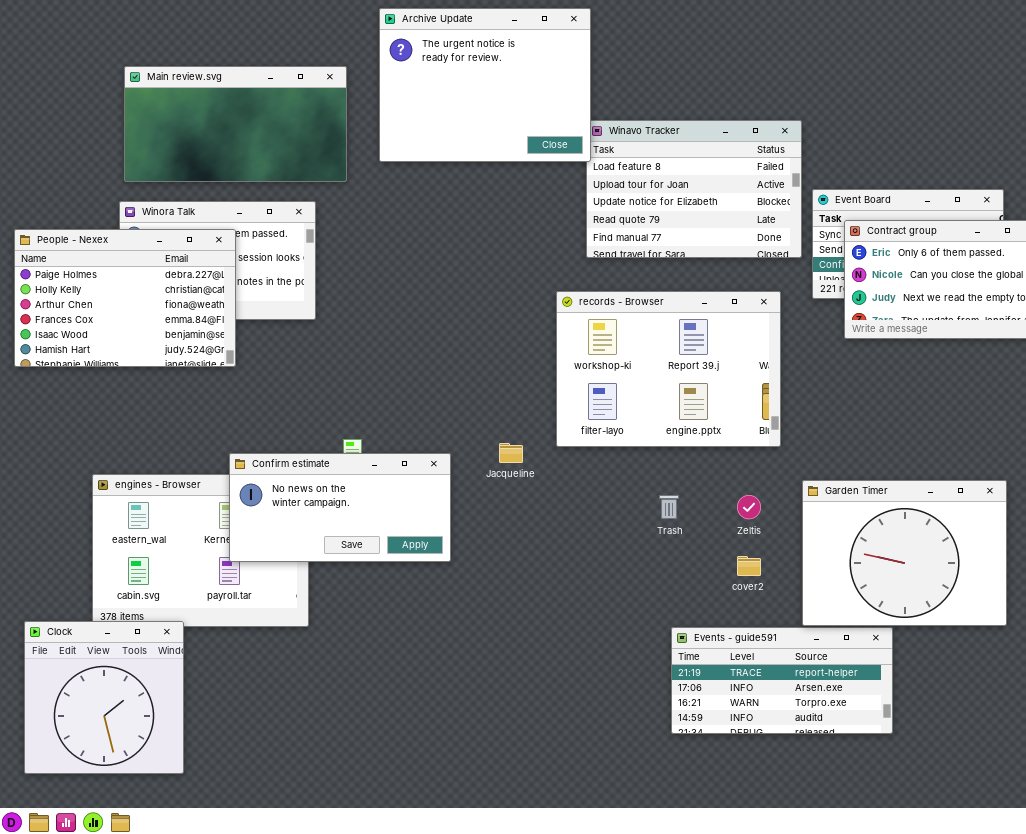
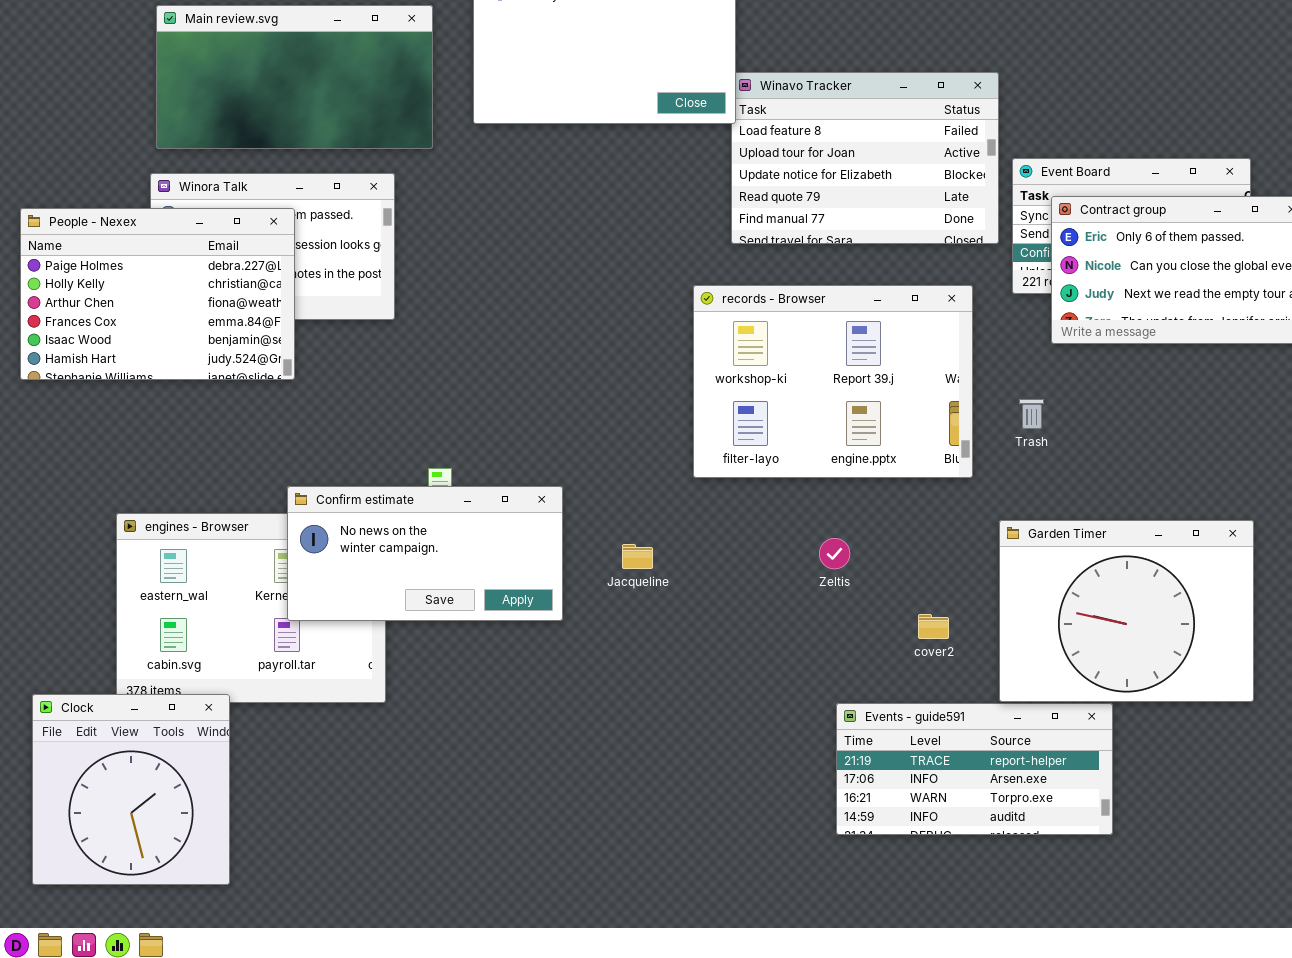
Jacqueline: [499,443,523,463] -> [622,544,653,569], moved
Trash: [659,495,679,519] -> [1019,399,1044,429], moved
Zeltis: [737,495,761,519] -> [819,538,850,569], moved

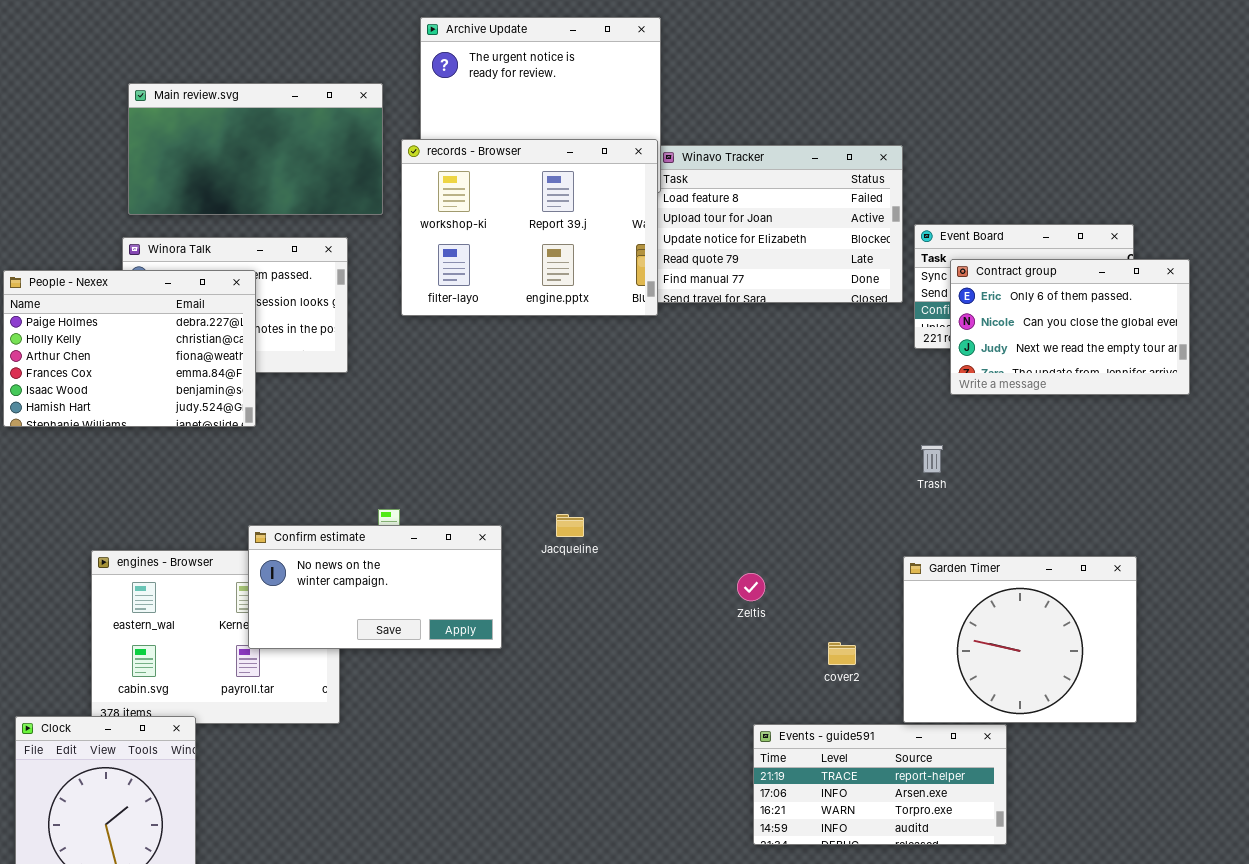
records - Browser: [693,285,973,478] -> [401,139,658,316], moved
Jacqueline: [622,544,653,569] -> [556,514,584,537], moved

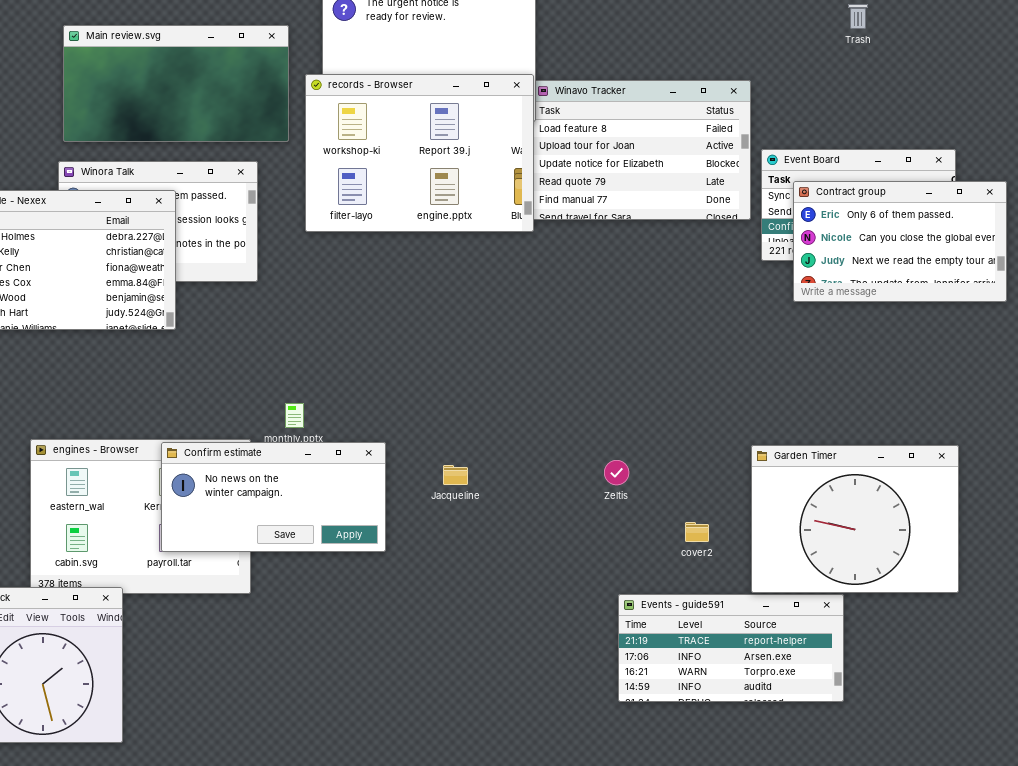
Trash: [921,445,943,473] -> [848,4,868,29], moved
Jacqueline: [556,514,584,537] -> [443,465,468,485], moved
Confirm estimate: [248,525,502,649] -> [161,442,386,552], moved

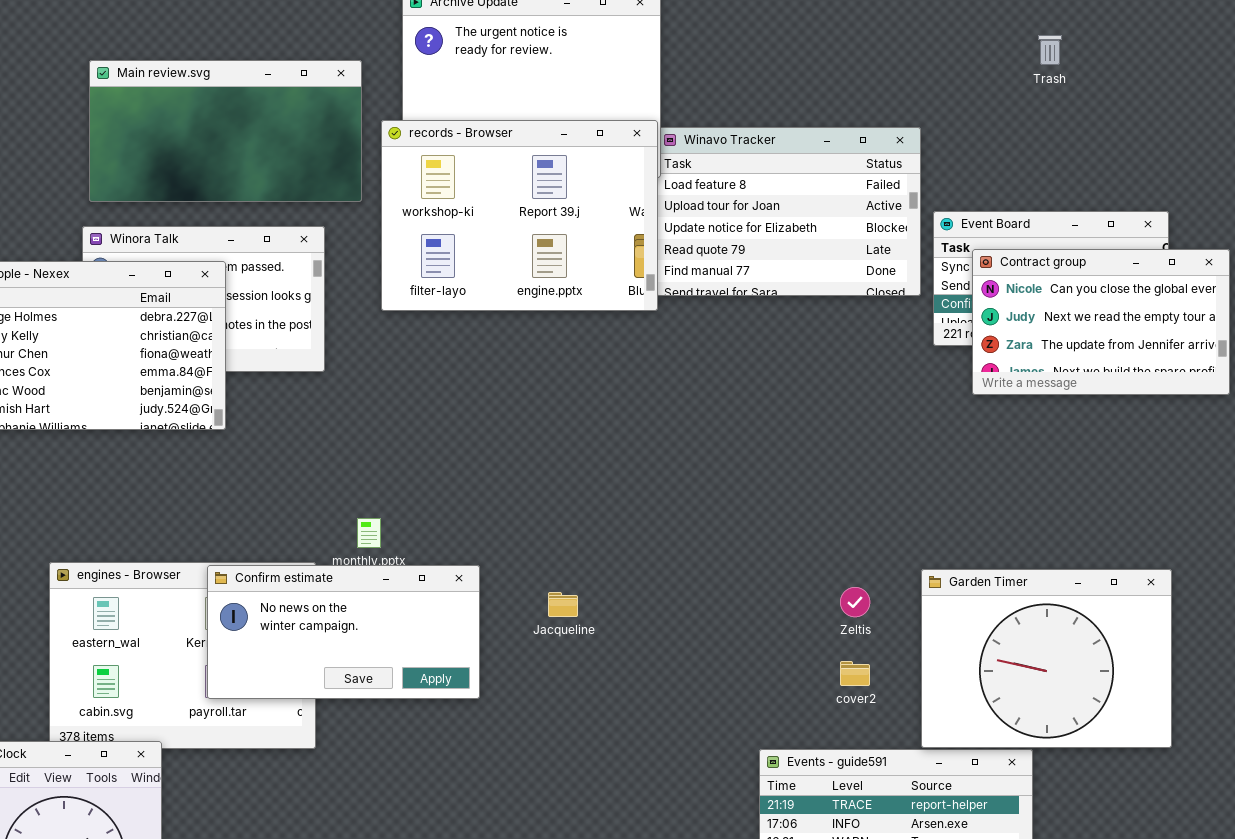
Contract group: [793,181,1007,302] -> [972,249,1230,395], scrolled down 1 row
Zeltis: [604,460,629,485] -> [840,587,870,617], moved

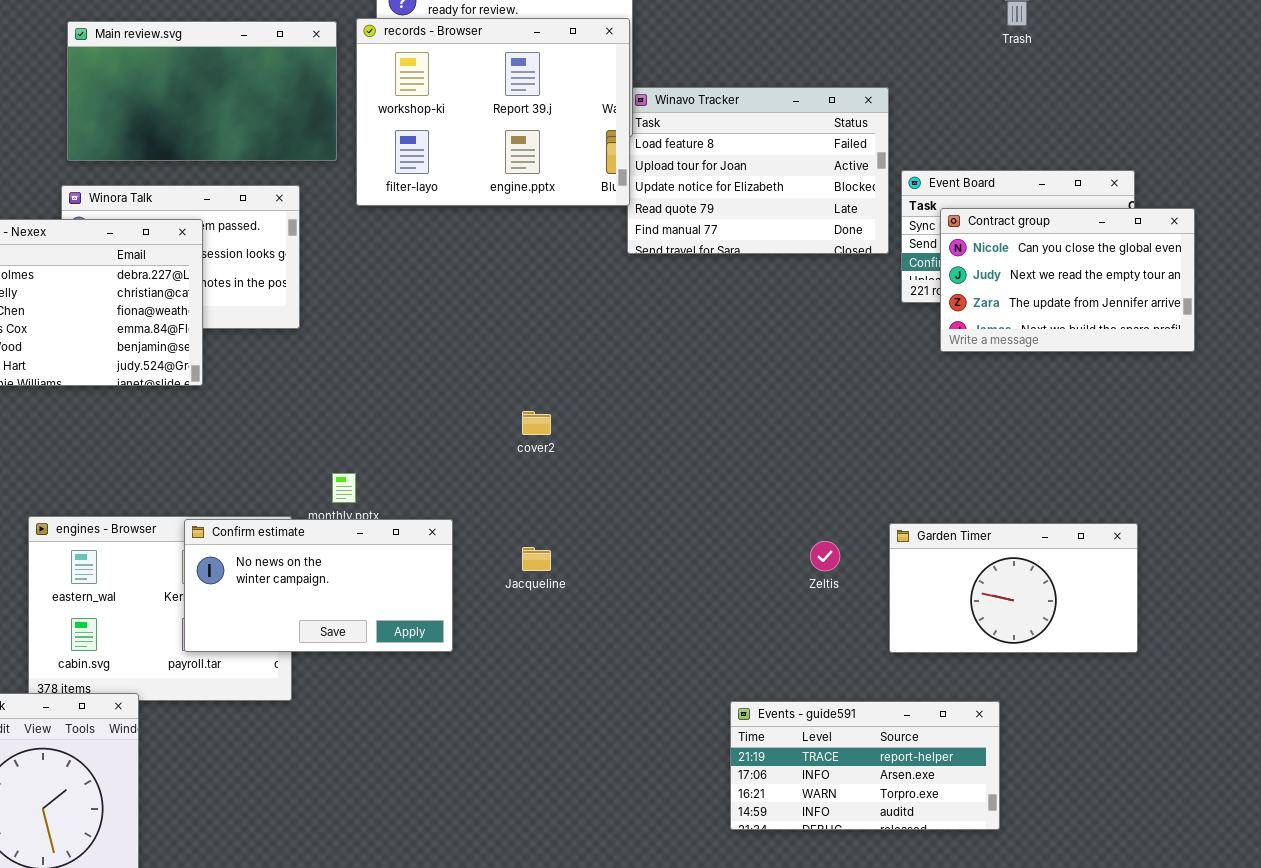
records - Browser: [381,120,658,311] -> [356,18,630,206], moved
Garden Timer: [921,569,1172,748] -> [889,523,1138,653], resized
cover2: [840,661,870,686] -> [522,411,551,435], moved

